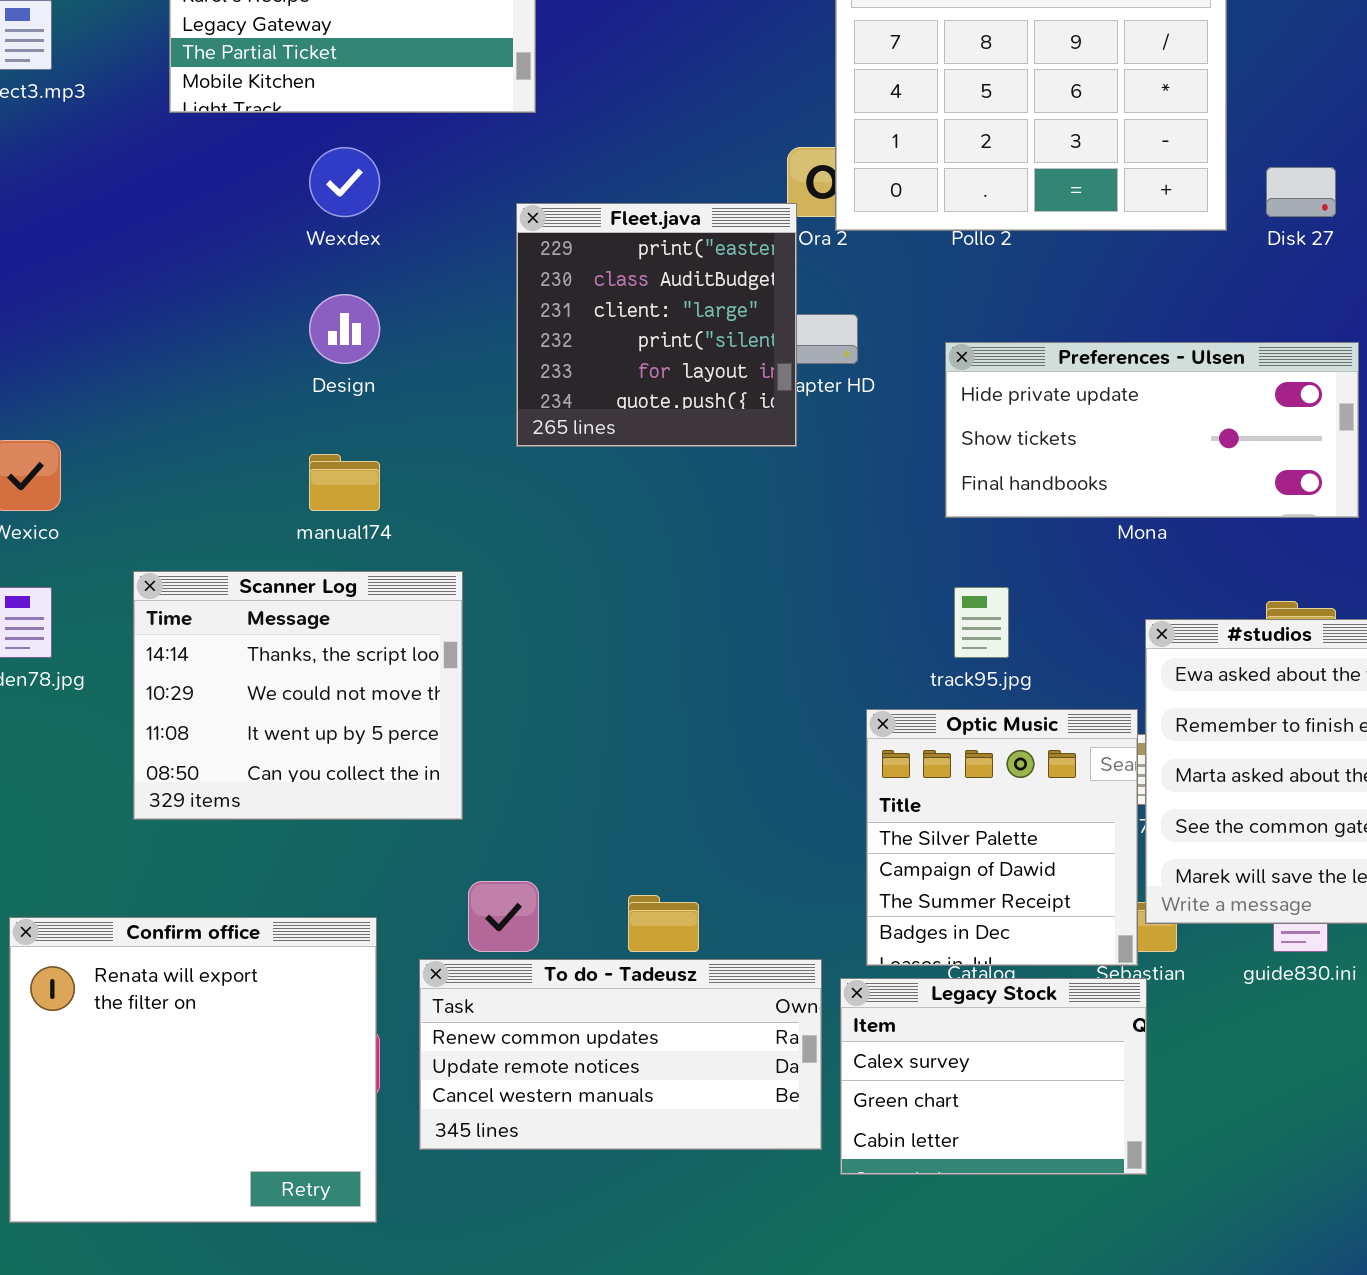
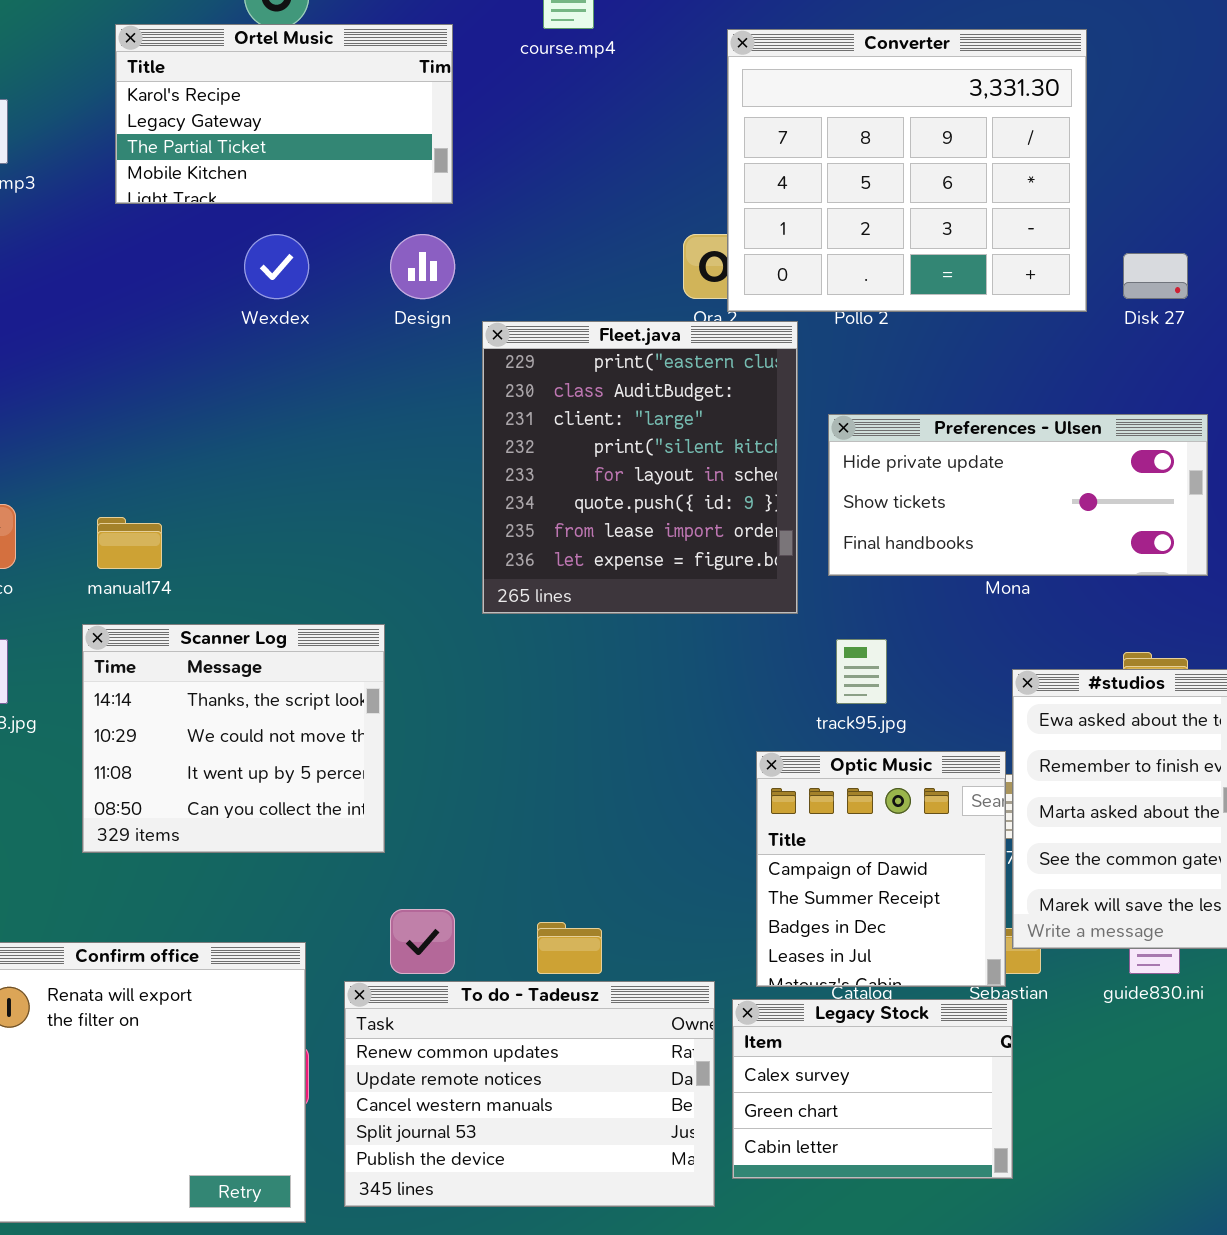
Fleet.java: [516,203,797,447] -> [482,321,798,614], moved, resized
Design: [309,294,380,364] -> [390,234,455,299], moved
manual174: [309,454,380,511] -> [97,517,162,569], moved
Optic Music: [866,709,1138,966] -> [756,751,1006,987], scrolled down 1 row
To do - Tadeusz: [419,959,822,1150] -> [344,981,715,1207], resized

